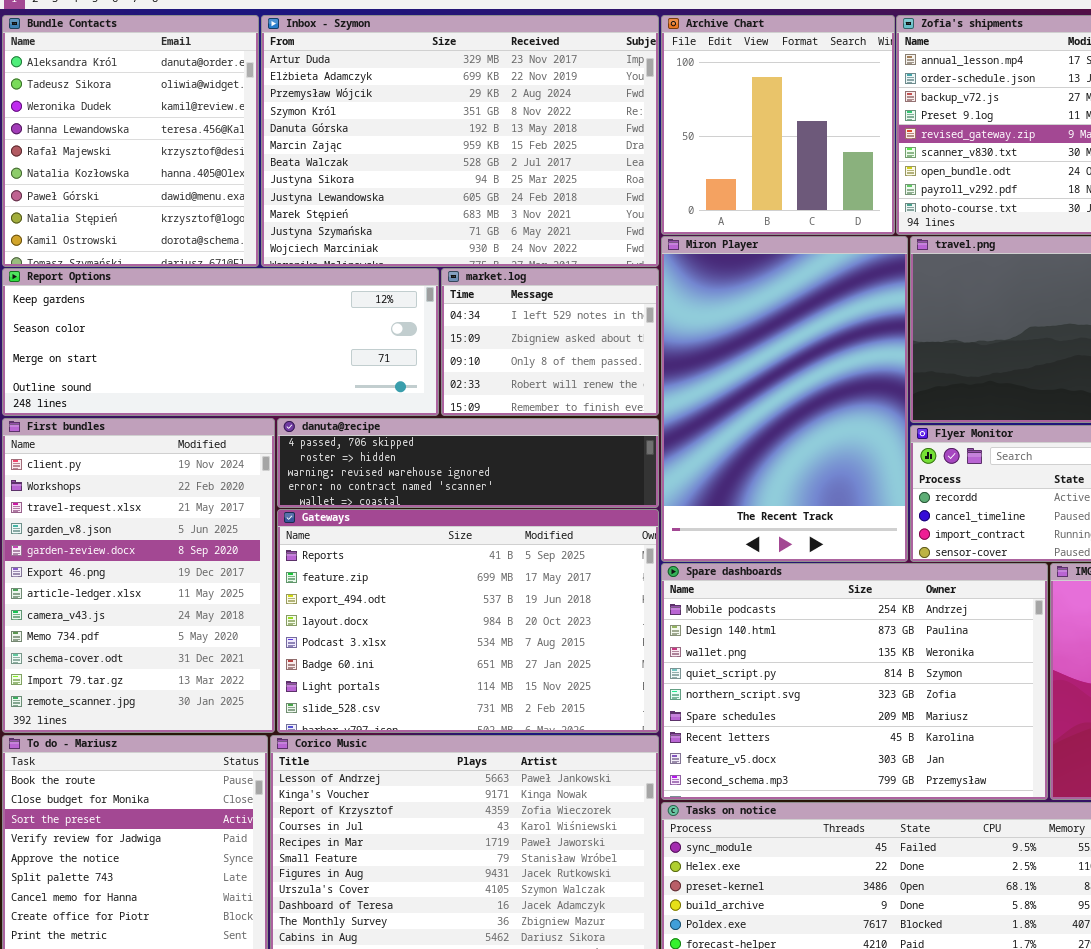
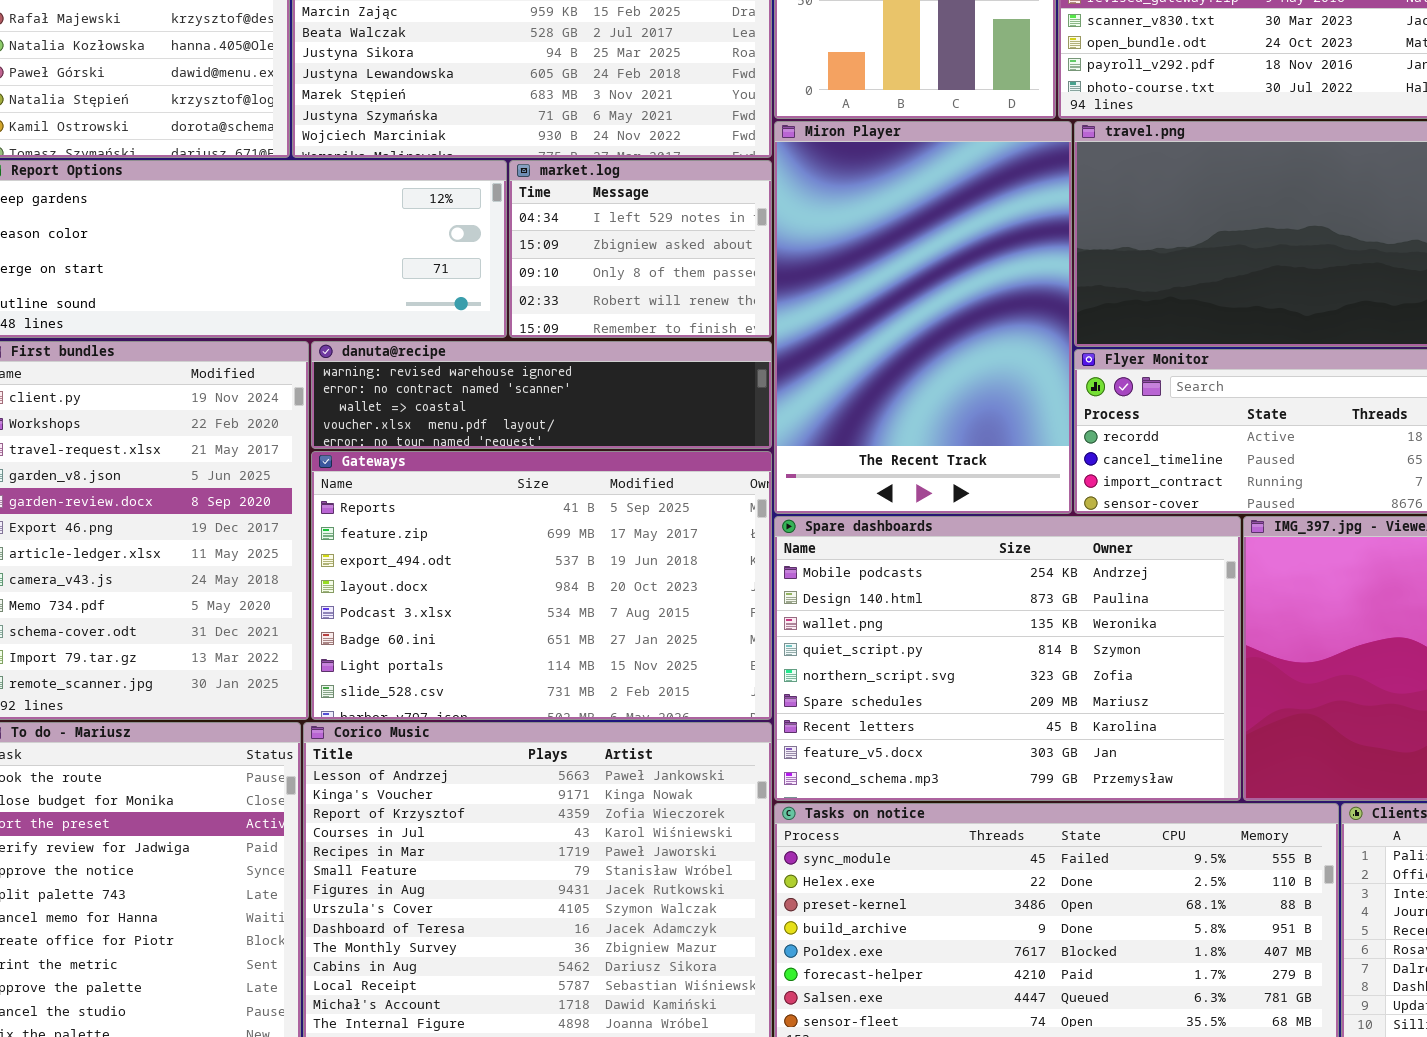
danuta@recipe: [277,418,659,508] -> [311,341,772,449], scrolled down 2 rows

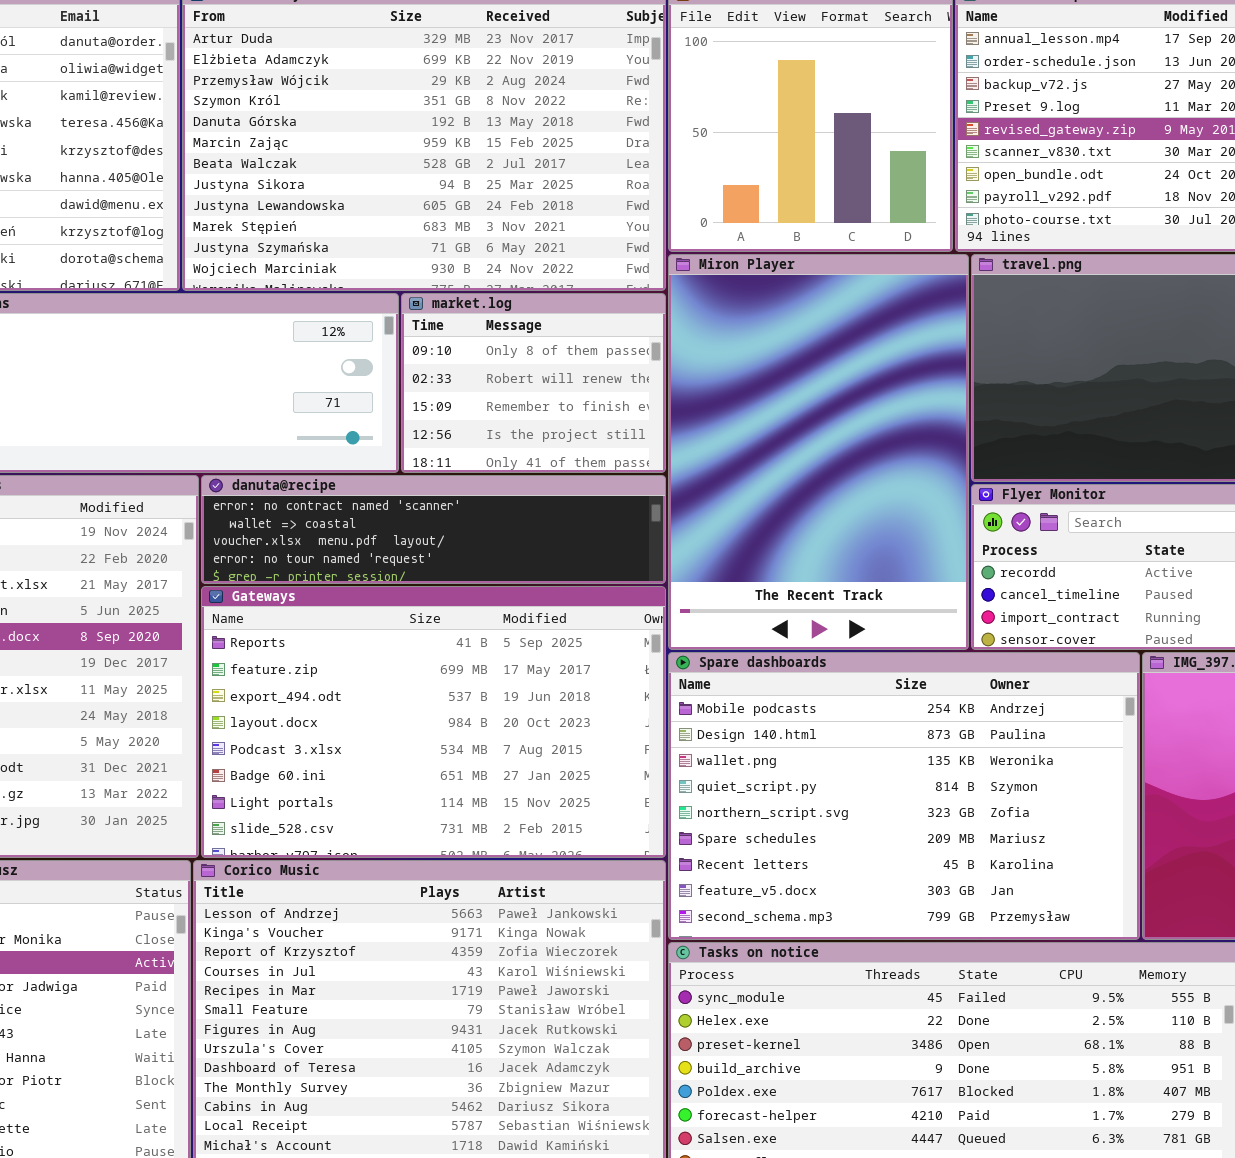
market.log: [509,160,772,338] -> [401,293,666,473], scrolled down 2 rows
danuta@recipe: [311,341,772,449] -> [201,475,666,584], scrolled down 1 row

